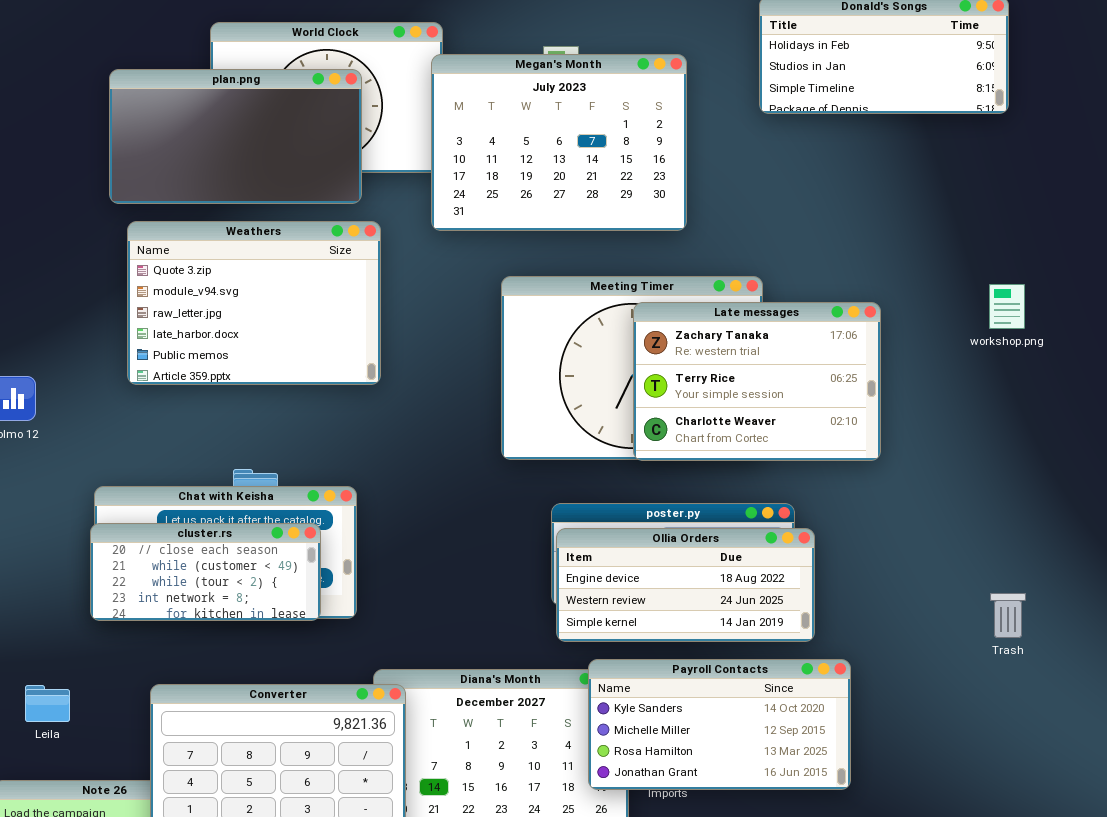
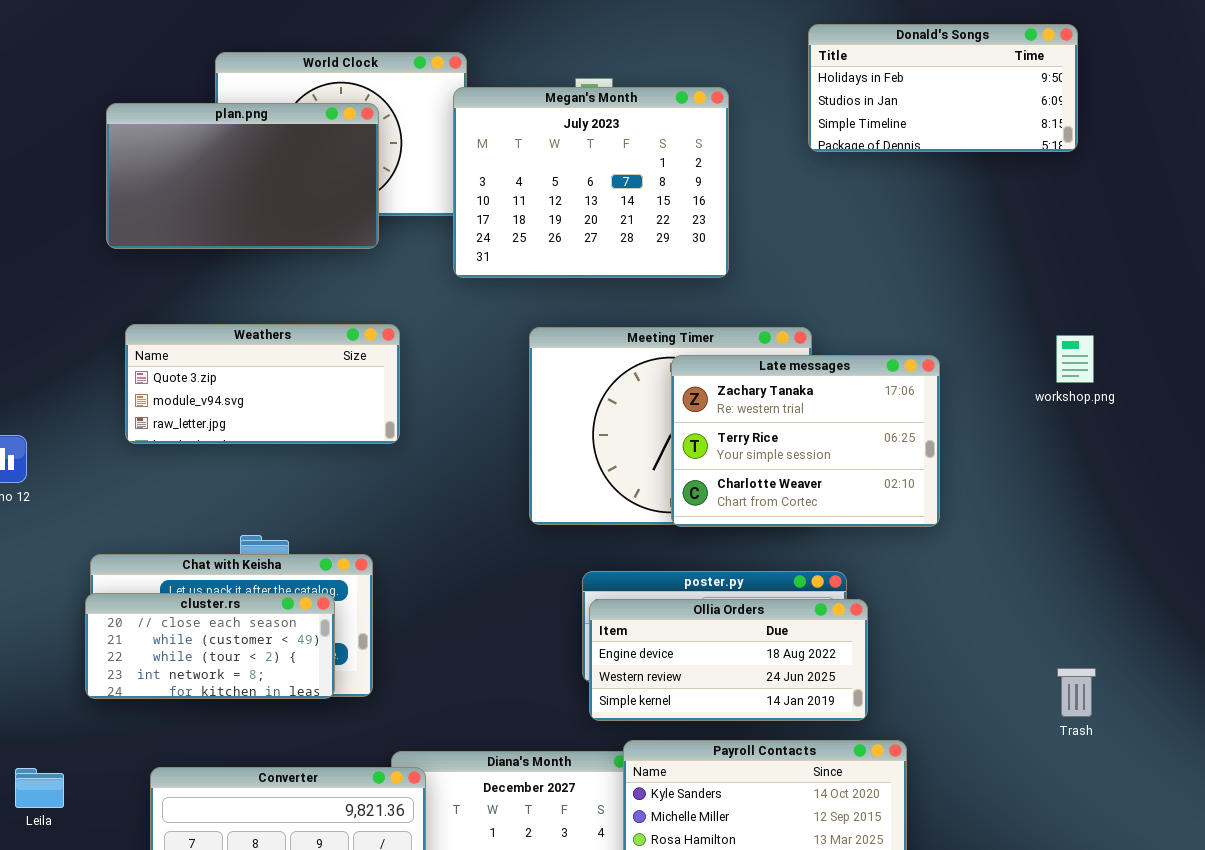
Weathers: [127,221,381,385] -> [125,324,400,444], resized

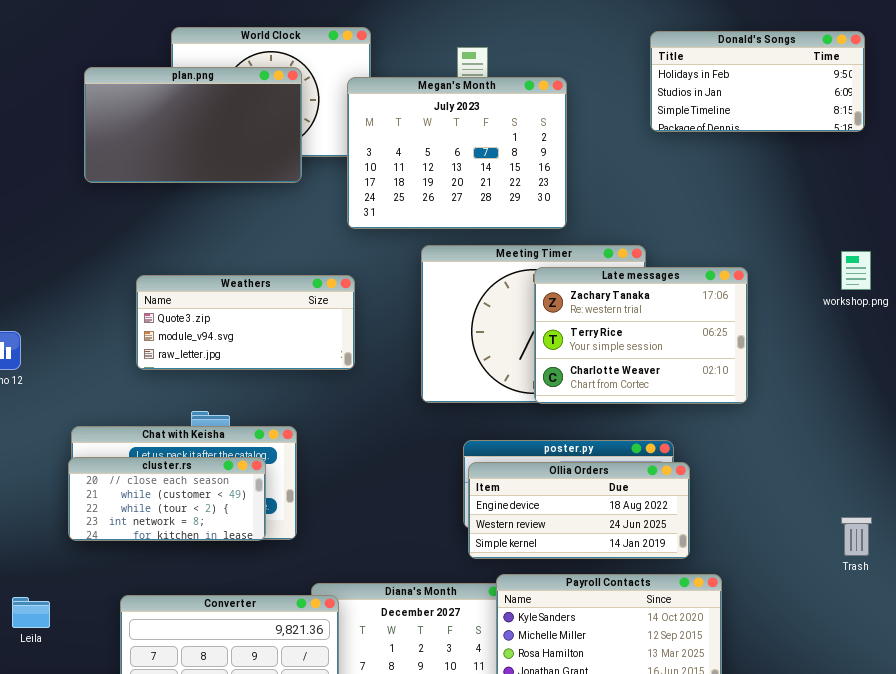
Donald's Songs: [808,24,1078,152] -> [650,31,865,132], moved
Megan's Month: [453,87,729,278] -> [347,77,567,229], moved
Weathers: [125,324,400,444] -> [136,275,355,370], moved

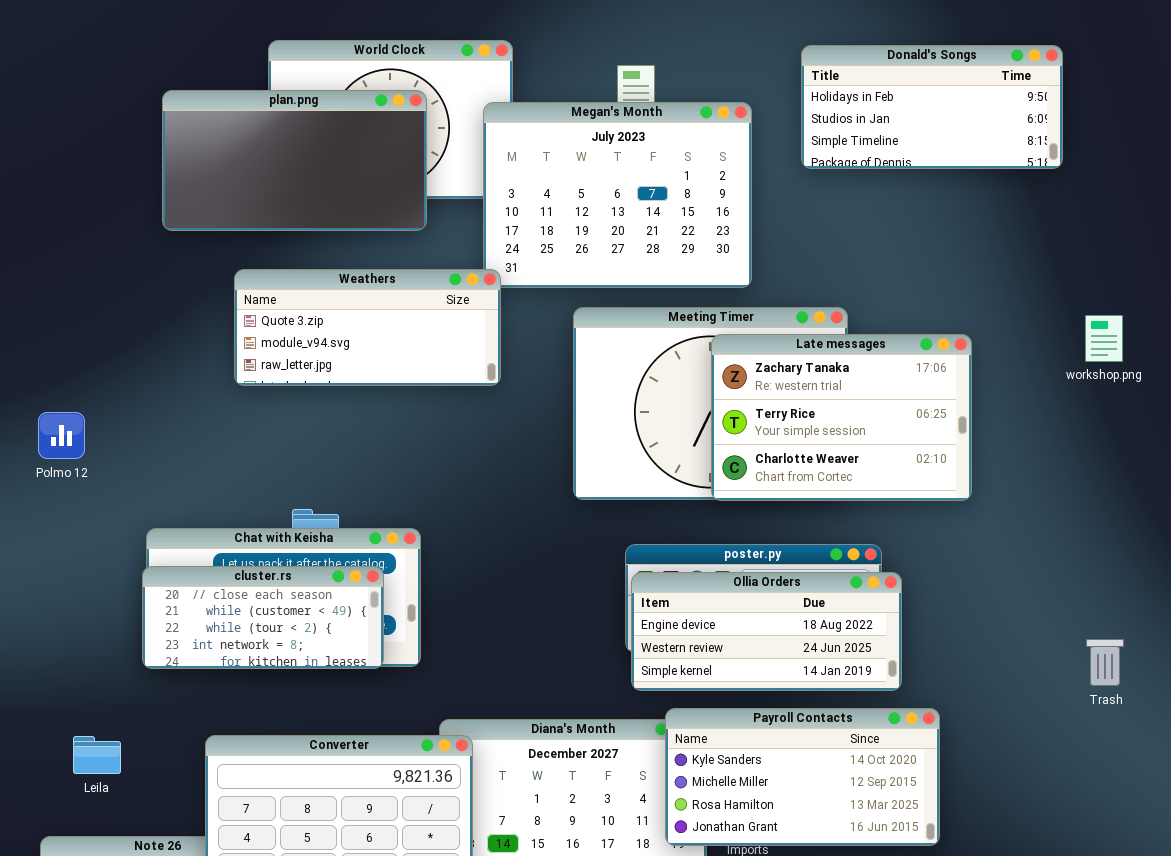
Donald's Songs: [650,31,865,132] -> [801,45,1063,169], moved
Weathers: [136,275,355,370] -> [234,269,501,386], moved

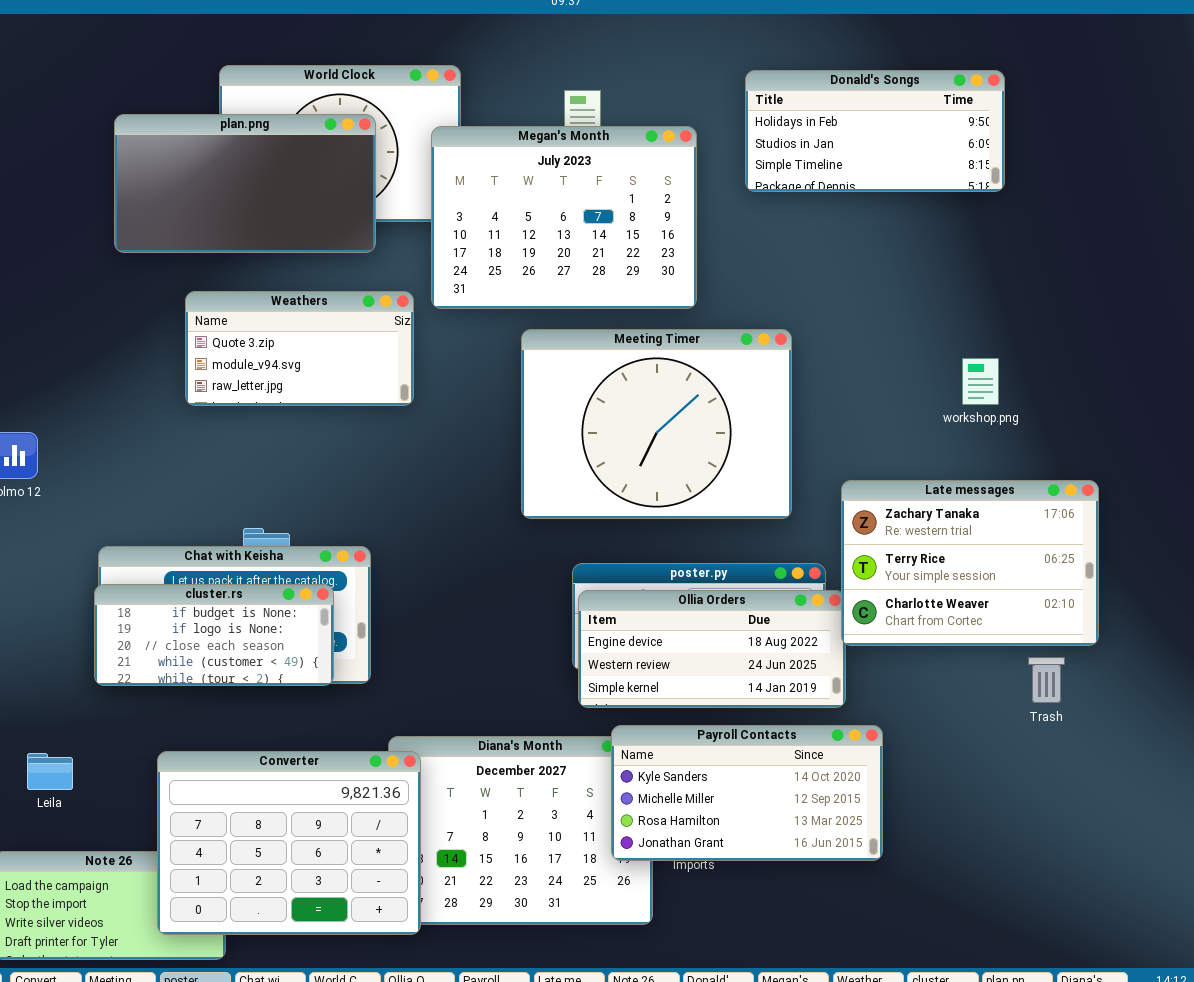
Weathers: [234,269,501,386] -> [185,291,414,406], resized
workshop.png: [1085,315,1123,362] -> [962,358,999,405], moved
Late messages: [711,334,972,501] -> [841,480,1099,646], moved
cluster.rs: [142,566,384,669] -> [94,584,334,686], scrolled up 2 rows

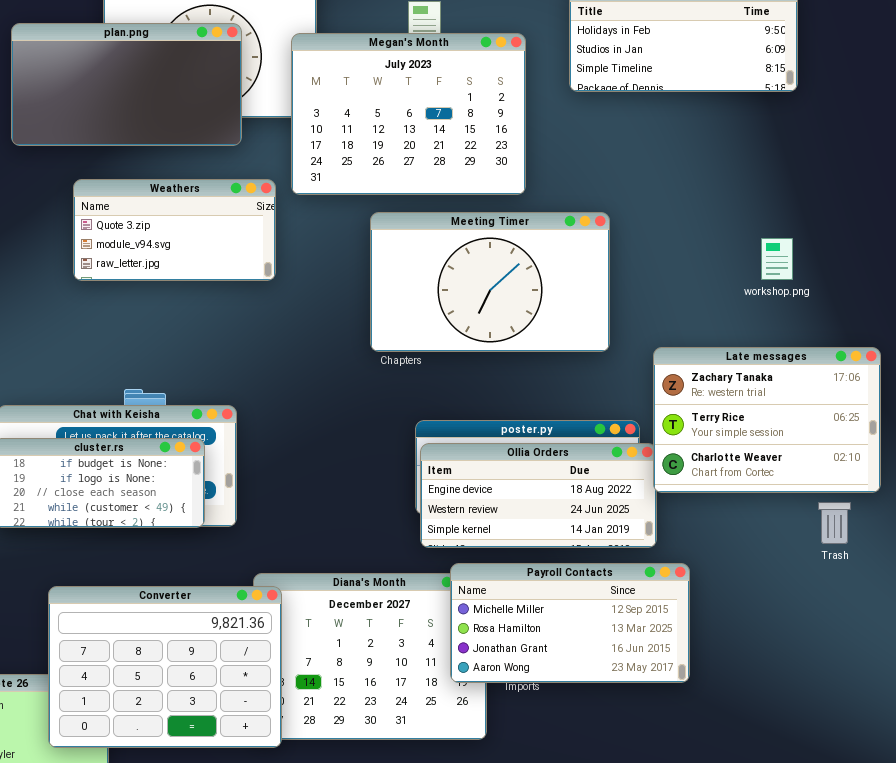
Meeting Timer: [521,329,792,519] -> [370,212,610,352], resized
Payroll Contacts: [611,725,883,861] -> [450,563,690,683], scrolled down 1 row

